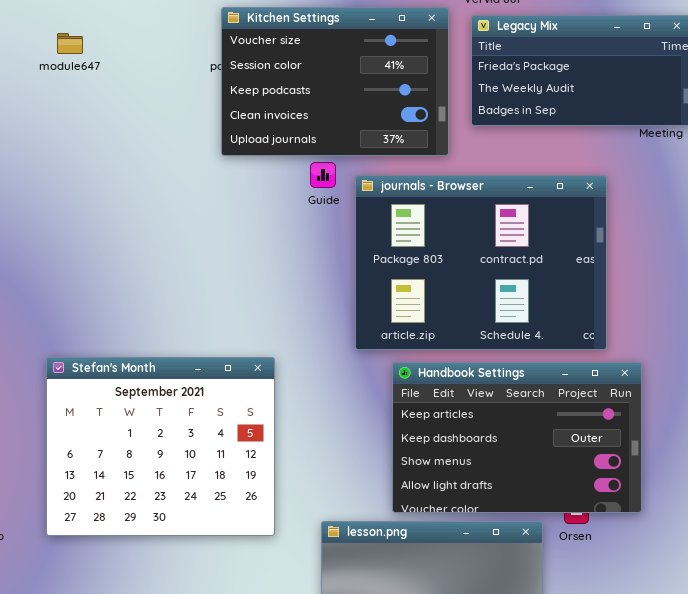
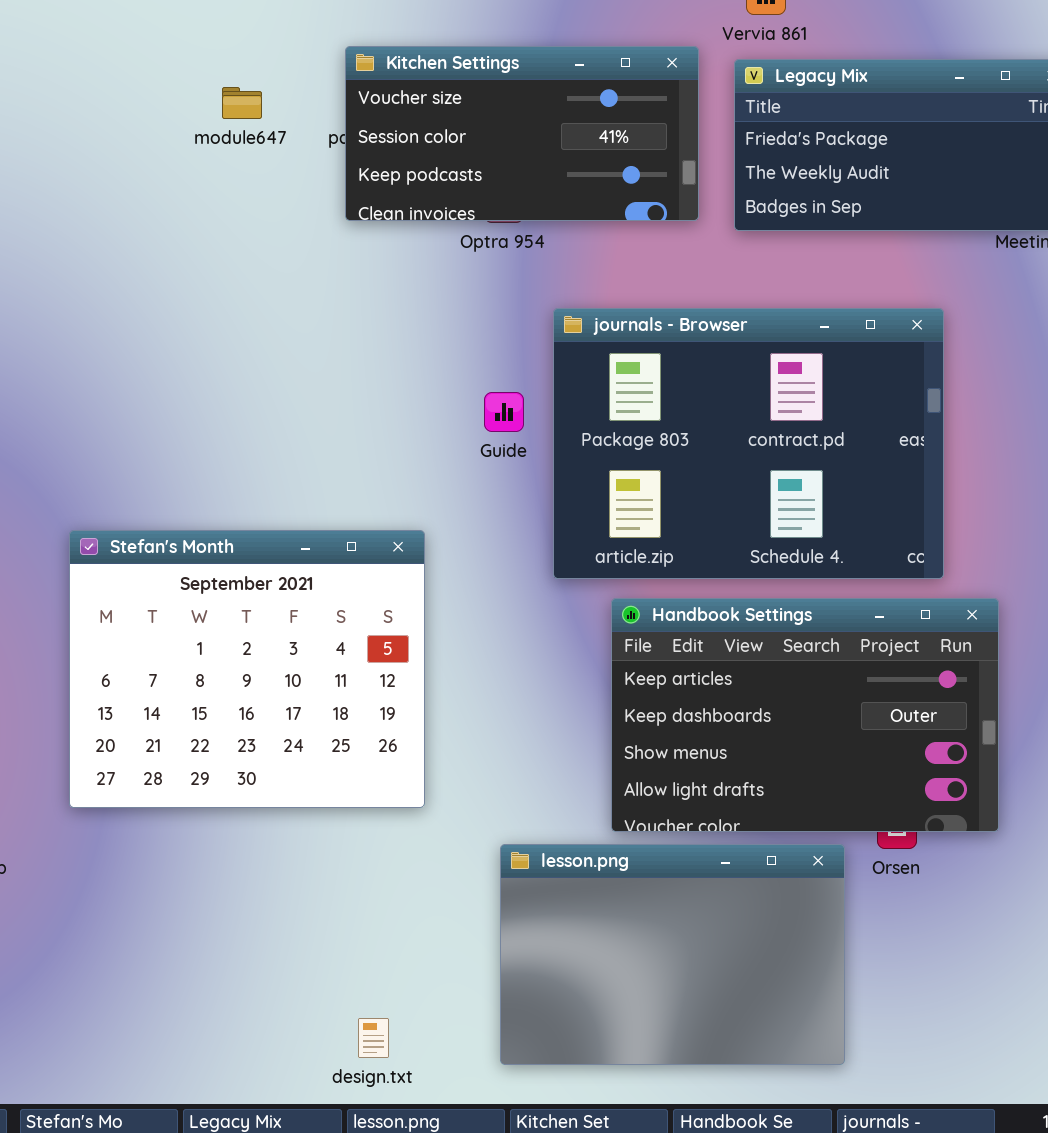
Kitchen Settings: [221,7,449,156] -> [345,46,699,221], resized
module647: [57,33,83,54] -> [222,87,262,119], moved
Guide: [310,162,336,188] -> [484,392,524,432], moved
Stefan's Month: [46,357,275,536] -> [69,530,425,808], moved

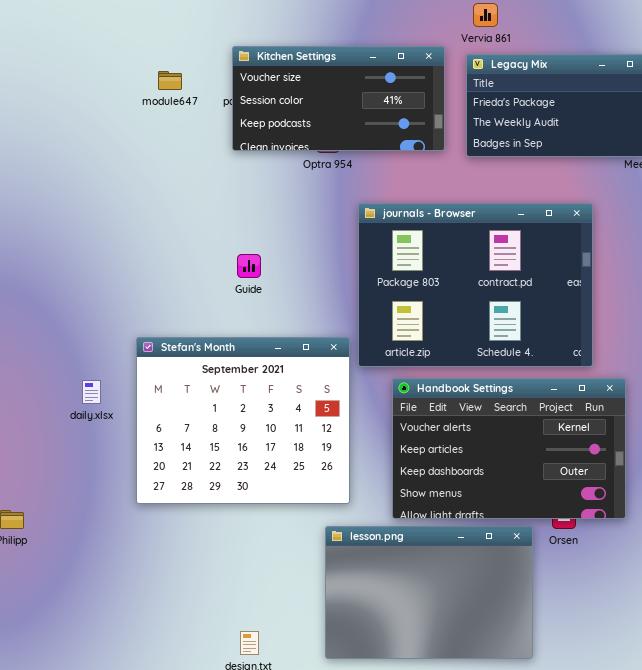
Guide: [484,392,524,432] -> [237,254,261,278], moved
Stefan's Month: [69,530,425,808] -> [136,337,350,504], moved
Handbook Settings: [611,598,999,832] -> [392,378,626,519], scrolled up 1 row

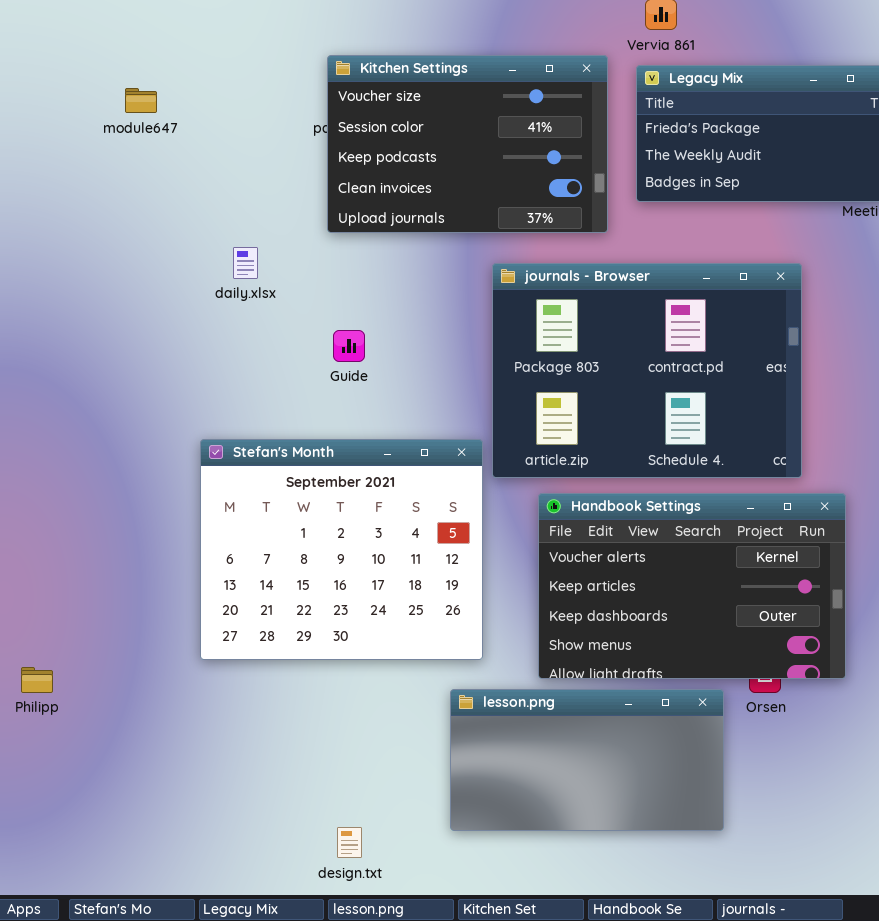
Kitchen Settings: [232,46,445,151] -> [327,55,608,233], resized
module647: [158,71,182,90] -> [125,88,157,113], moved
daily.xlsx: [82,380,101,404] -> [233,247,258,279], moved
lesson.png: [325,526,533,659] -> [450,689,724,831], resized

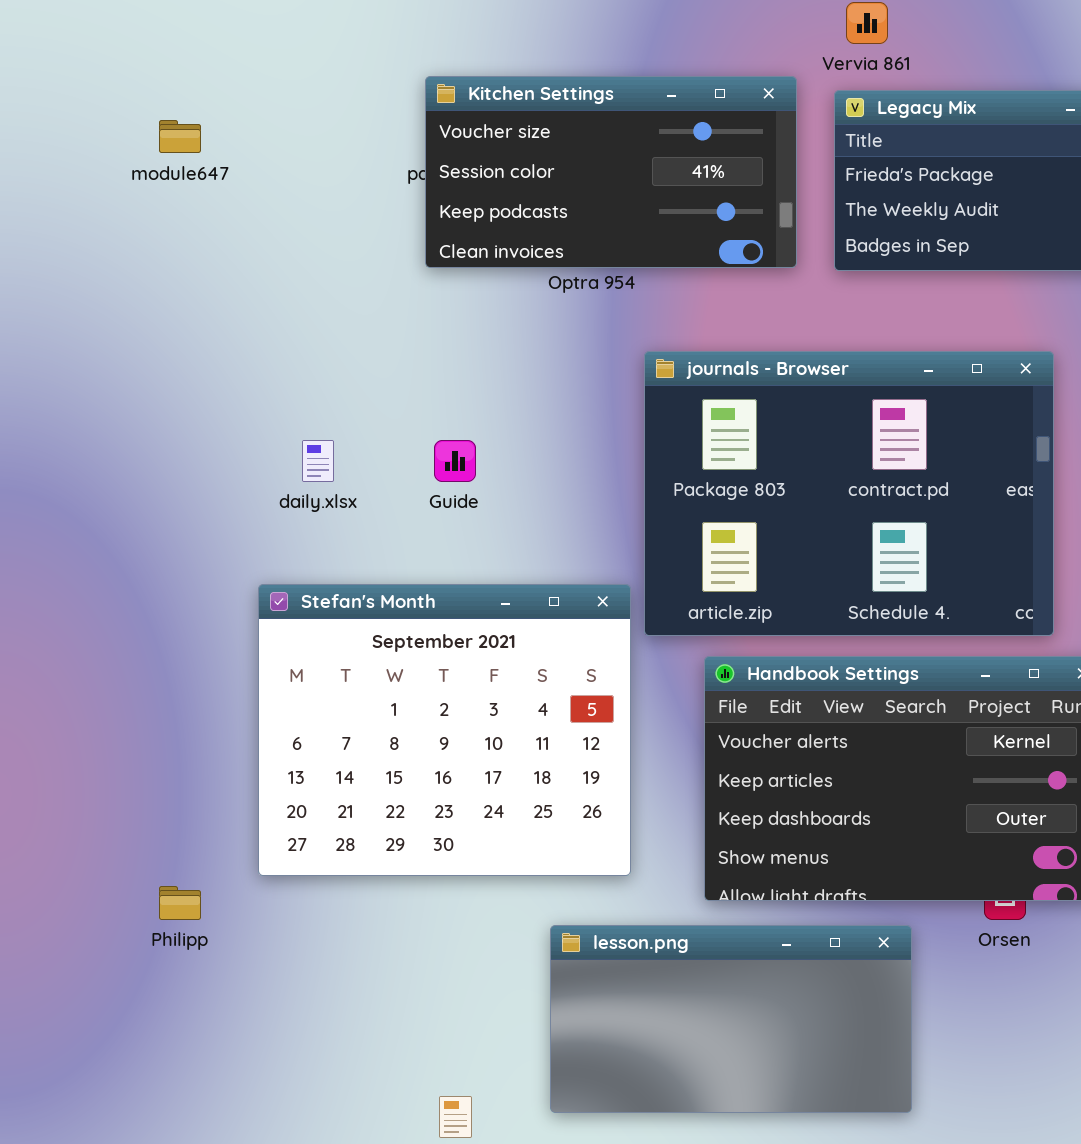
Kitchen Settings: [327,55,608,233] -> [425,76,797,268], resized
daily.xlsx: [233,247,258,279] -> [302,440,334,482], moved
Philipp: [21,667,53,693] -> [159,886,201,920], moved
lesson.png: [450,689,724,831] -> [550,925,912,1113], moved

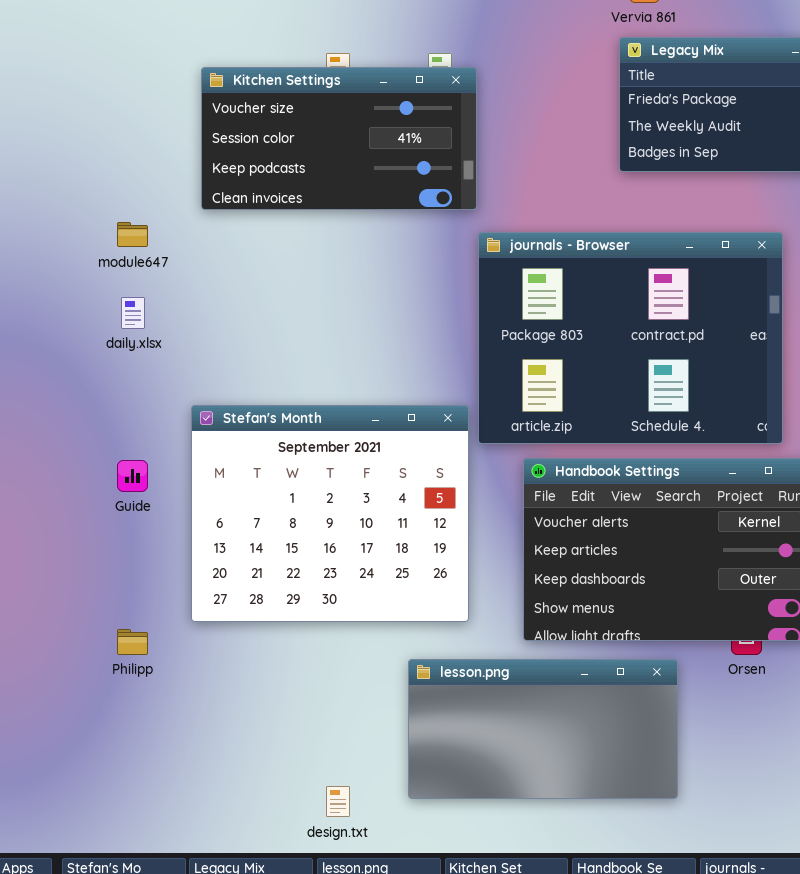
Kitchen Settings: [425,76,797,268] -> [201,67,477,210], moved
module647: [159,120,201,153] -> [117,222,148,247], moved
daily.xlsx: [302,440,334,482] -> [121,297,145,329], moved
Guide: [434,440,476,482] -> [117,460,148,492], moved

